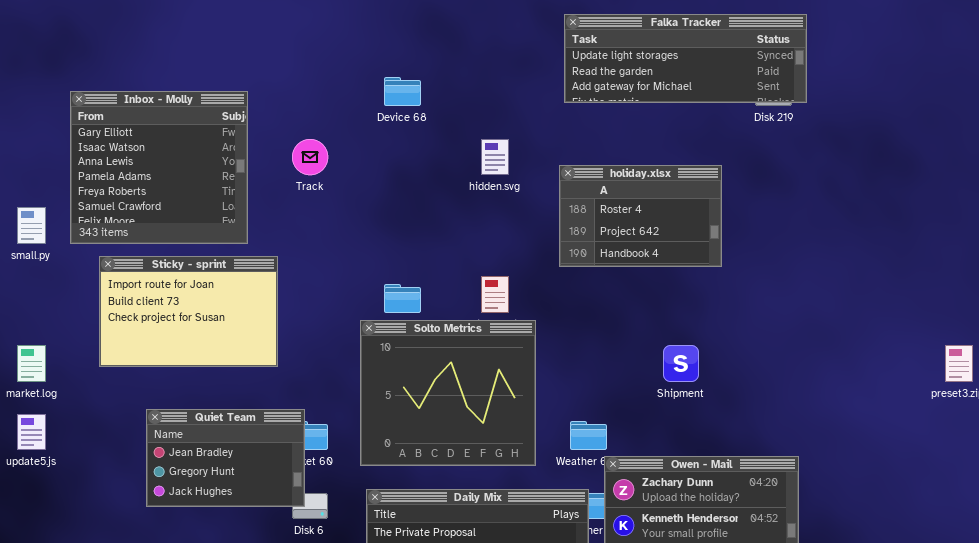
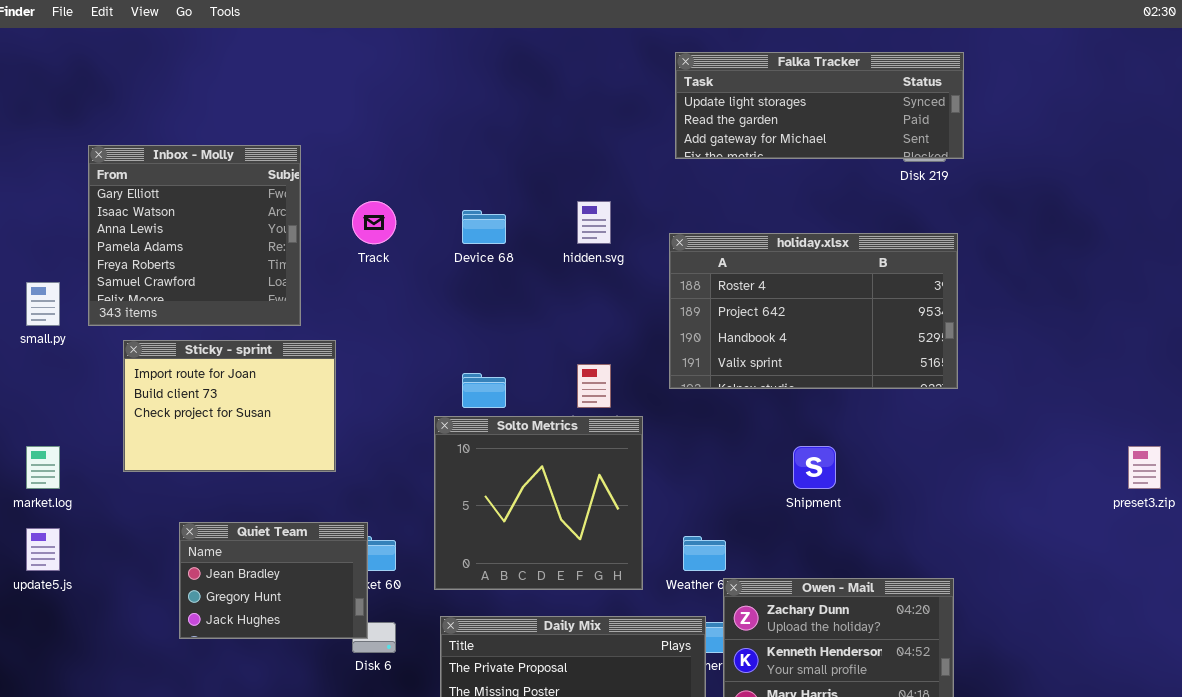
Device 68: [384,77,421,106] -> [462,210,506,244], moved
holiday.xlsx: [559,165,722,267] -> [669,233,958,389], resized

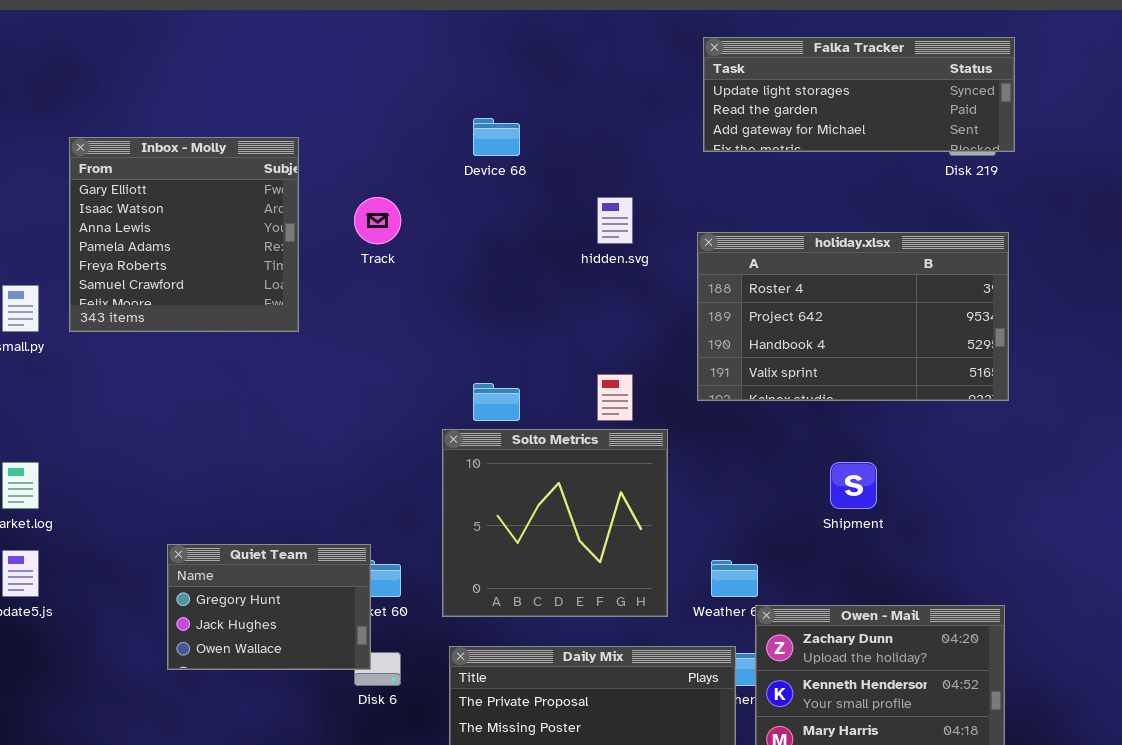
Device 68: [462,210,506,244] -> [473,118,520,156], moved
Sticky - sprint: [123,340,336,472] -> none, closed
Quiet Team: [179,522,368,639] -> [167,544,371,670], scrolled down 1 row

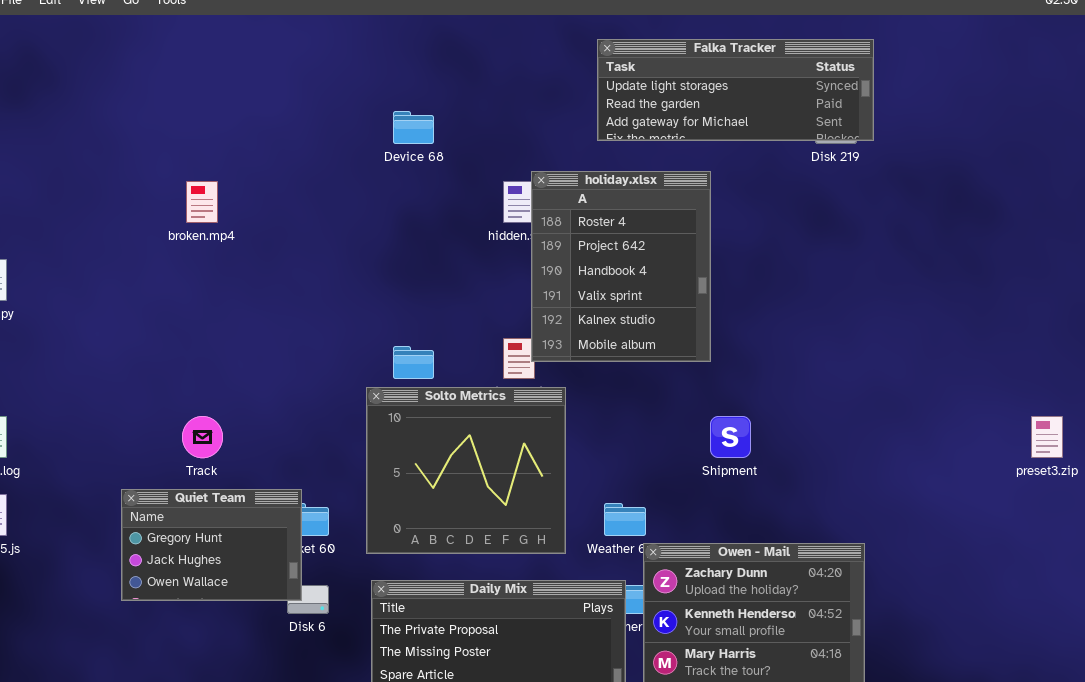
Inbox - Molly: [69,137,299,332] -> none, closed
Track: [354,197,401,244] -> [182,416,223,458], moved
holiday.xlsx: [697,232,1009,401] -> [531,171,711,362], moved, resized

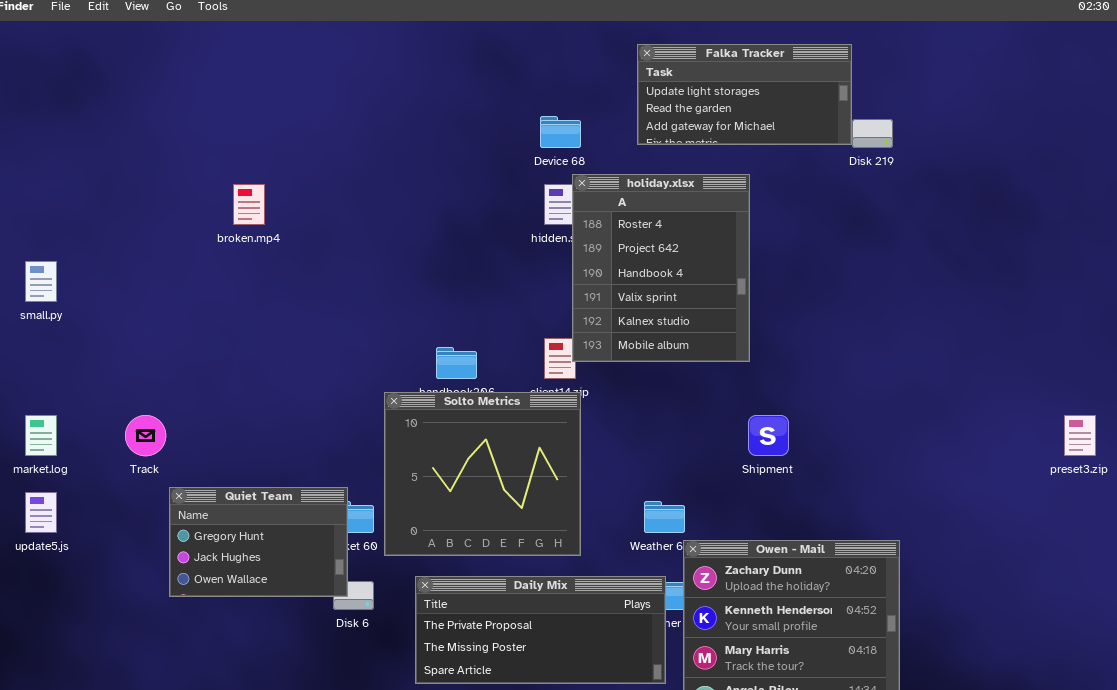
Falka Tracker: [597,39,874,141] -> [637,44,852,145], resized
Device 68: [393,111,434,144] -> [540,116,581,148], moved
Solto Metrics: [366,387,566,554] -> [384,392,581,556], moved
Track: [182,416,223,458] -> [125,415,166,456], moved

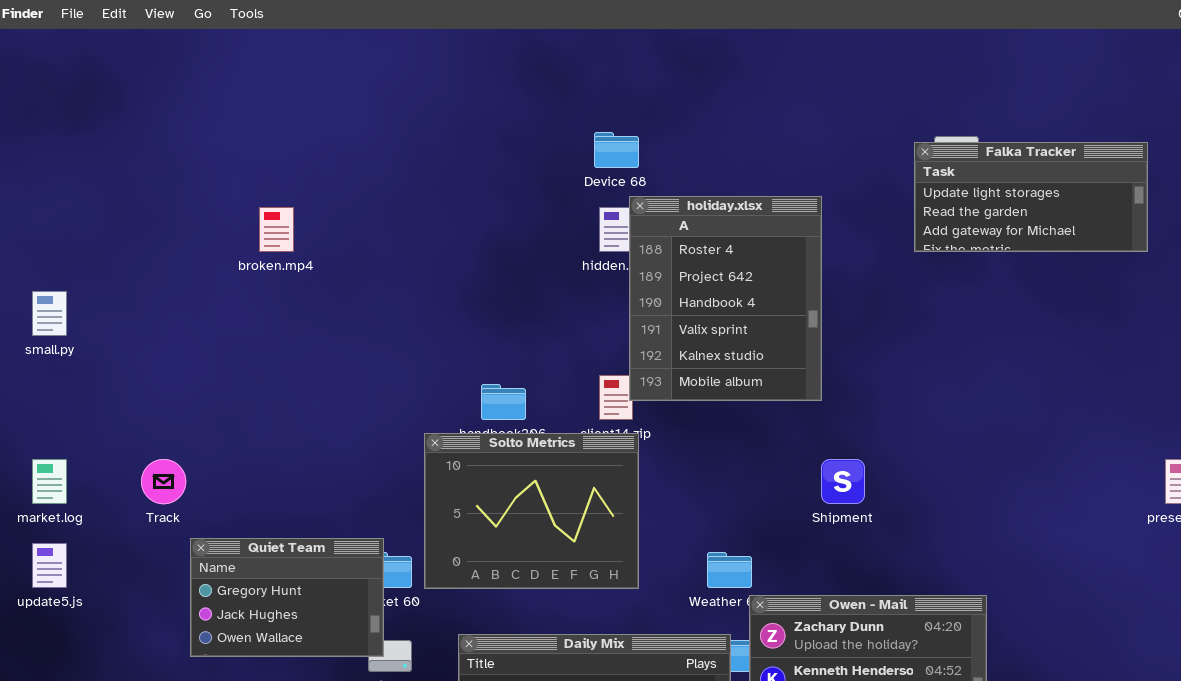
Falka Tracker: [637,44,852,145] -> [914,142,1148,252], moved
Solto Metrics: [384,392,581,556] -> [424,433,639,589], resized

